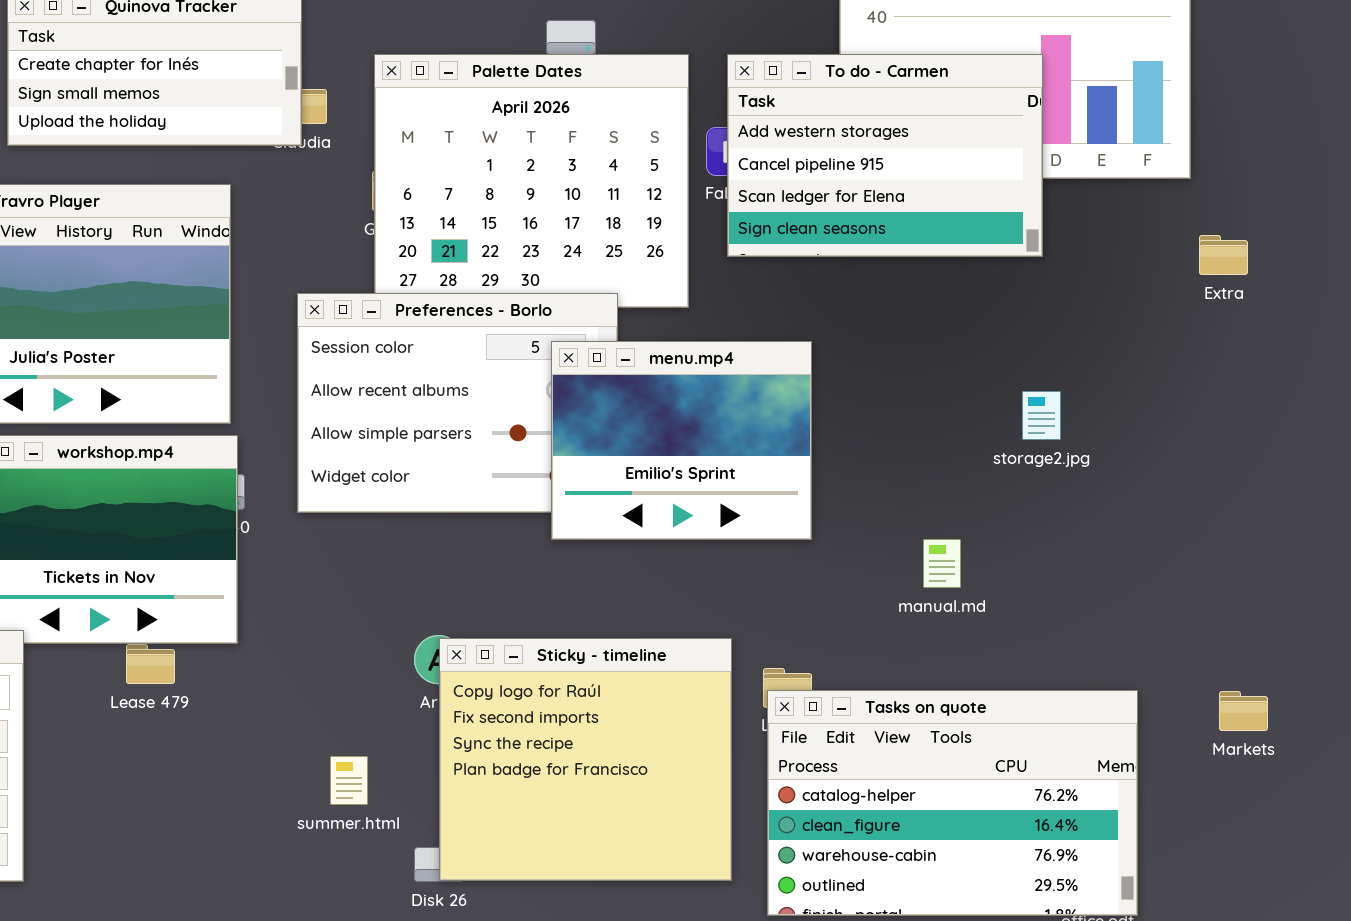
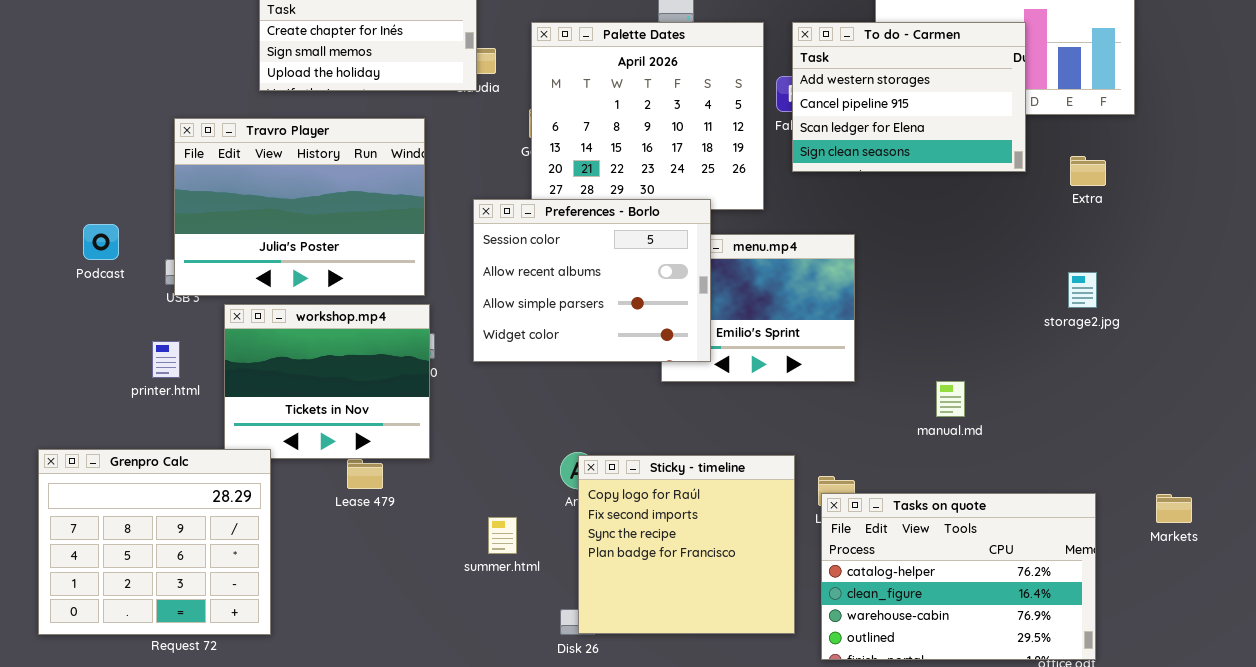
Extra: [1199,235,1248,275] -> [1070,156,1106,186], moved
Preferences - Borlo: [297,293,618,513] -> [473,199,711,362], raised
storage2.jpg: [1022,391,1061,440] -> [1068,272,1097,308], moved
summer.html: [330,756,368,805] -> [488,517,517,554], moved

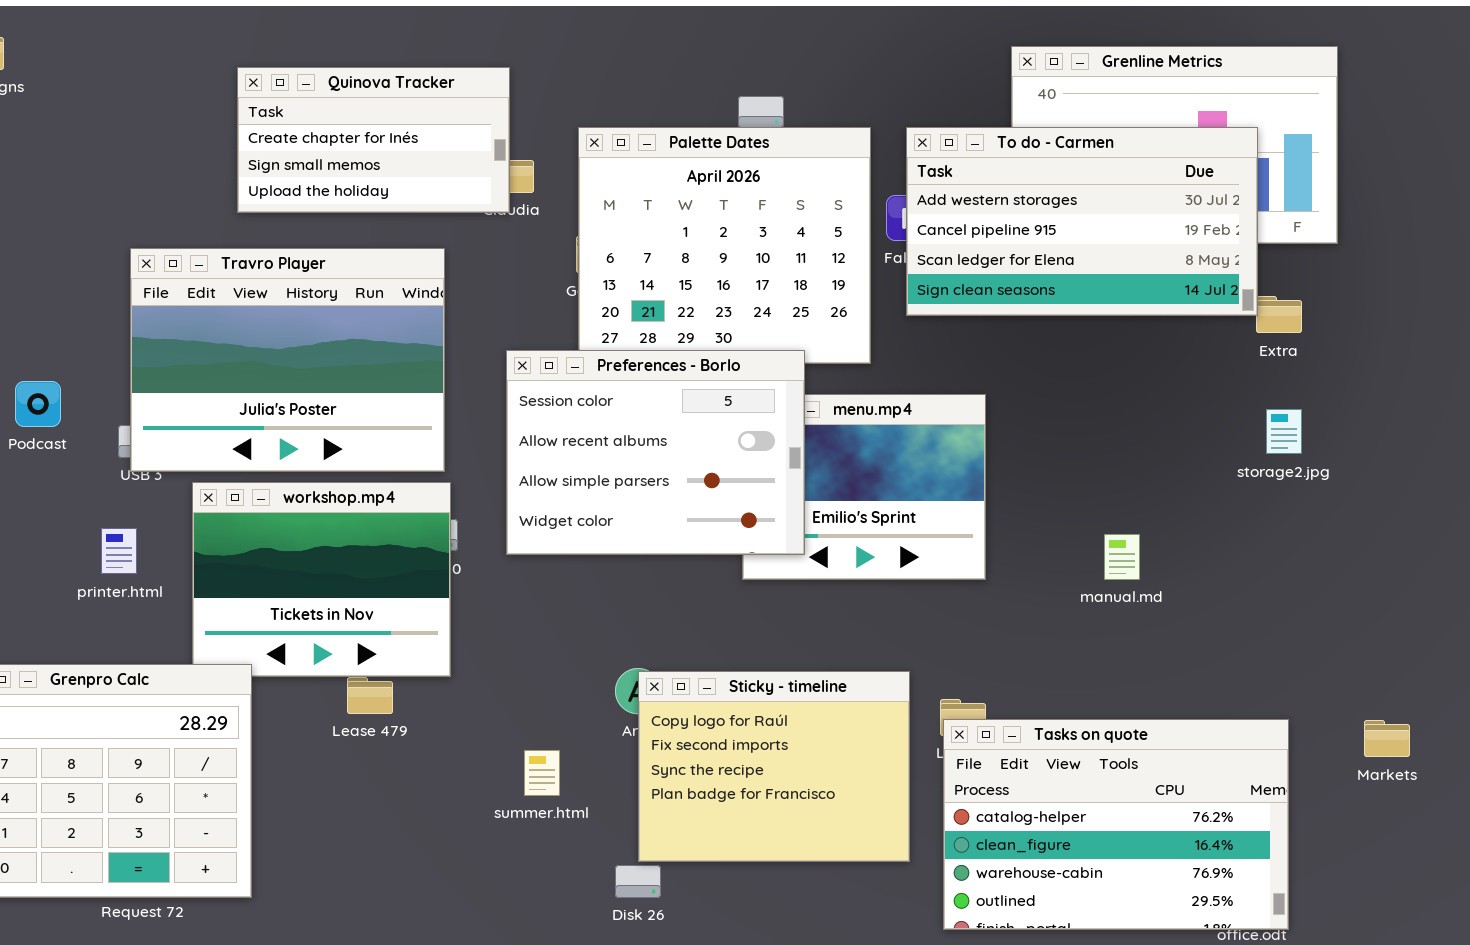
To do - Carmen: [792,22,1026,172] -> [906,127,1258,316], resized
storage2.jpg: [1068,272,1097,308] -> [1266,409,1302,454], moved
manual.md: [936,381,965,417] -> [1104,534,1140,580], moved
Sticky - timeline: [578,455,795,634] -> [638,671,910,862], resized

